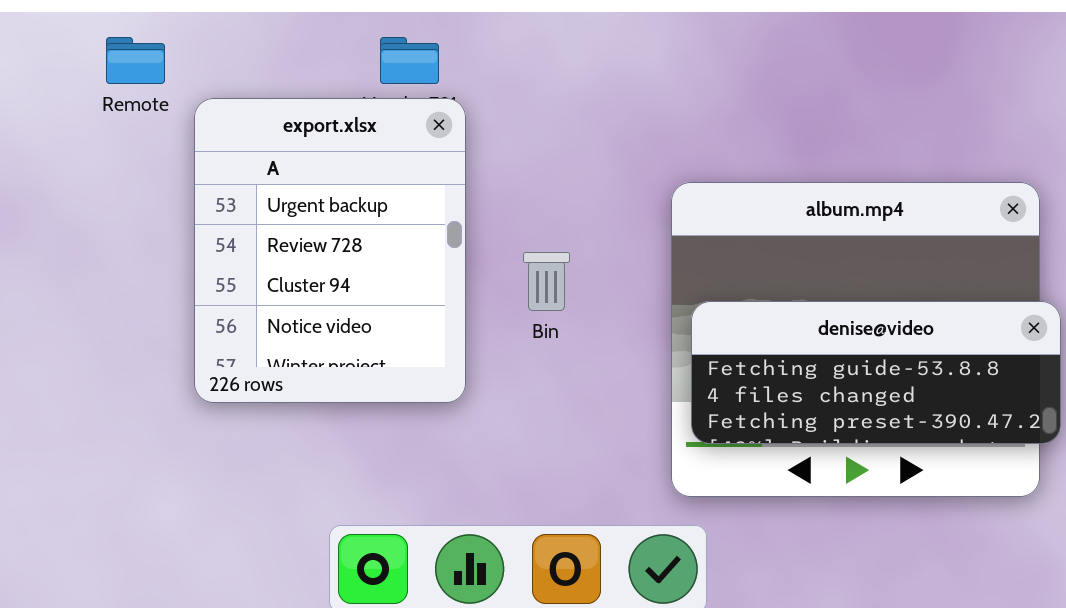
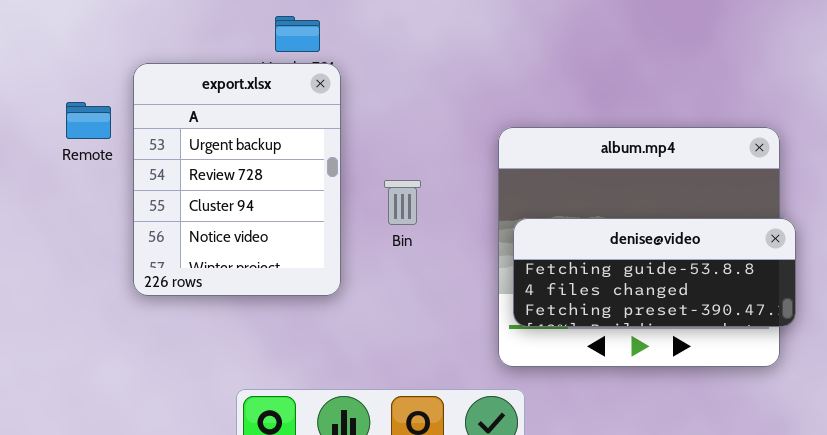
Remote: [106,37,165,84] -> [66,102,111,139], moved

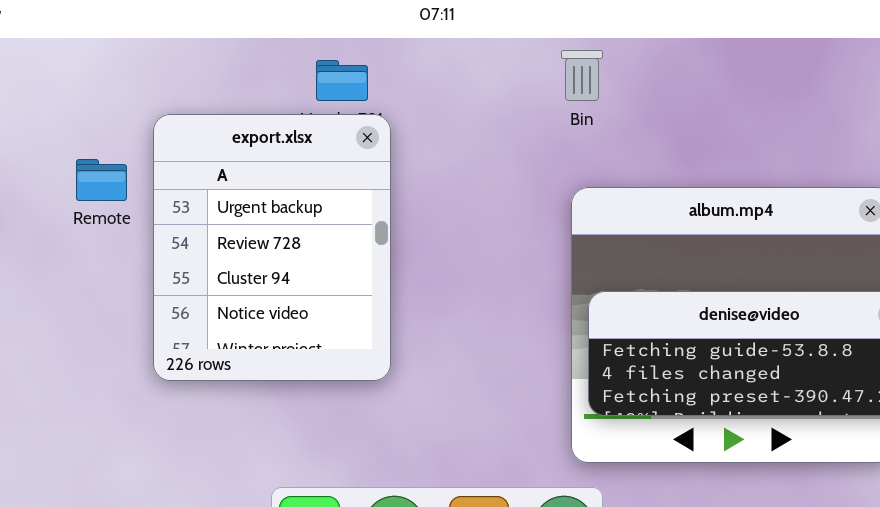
Bin: [384,180,421,225] -> [561,50,603,101], moved

